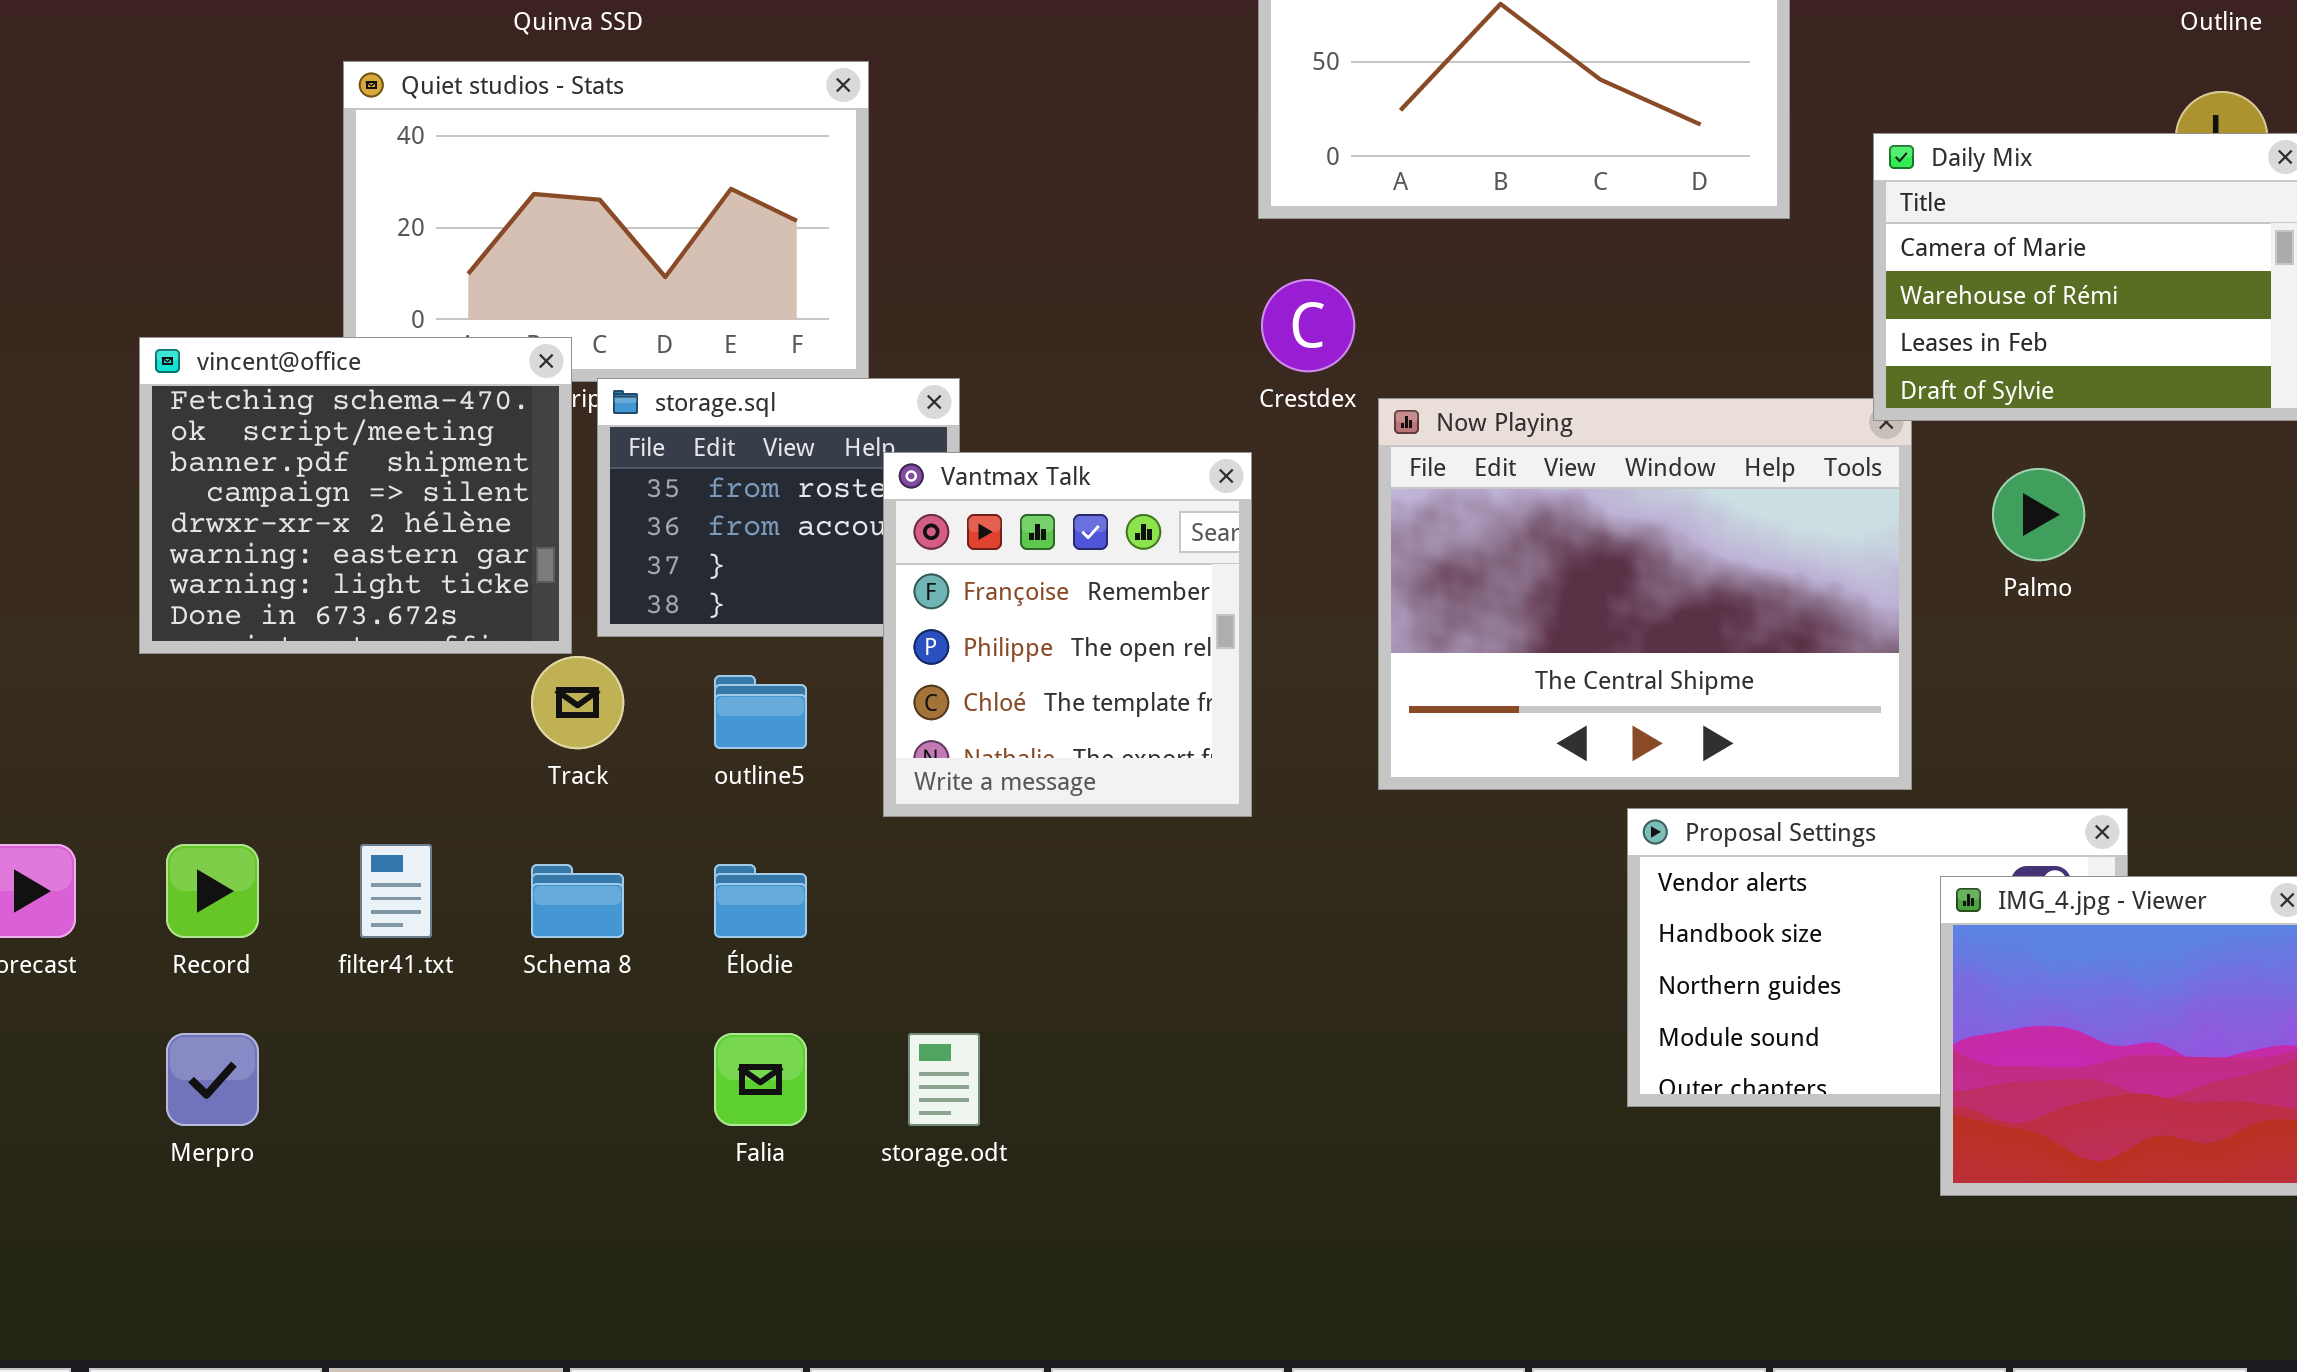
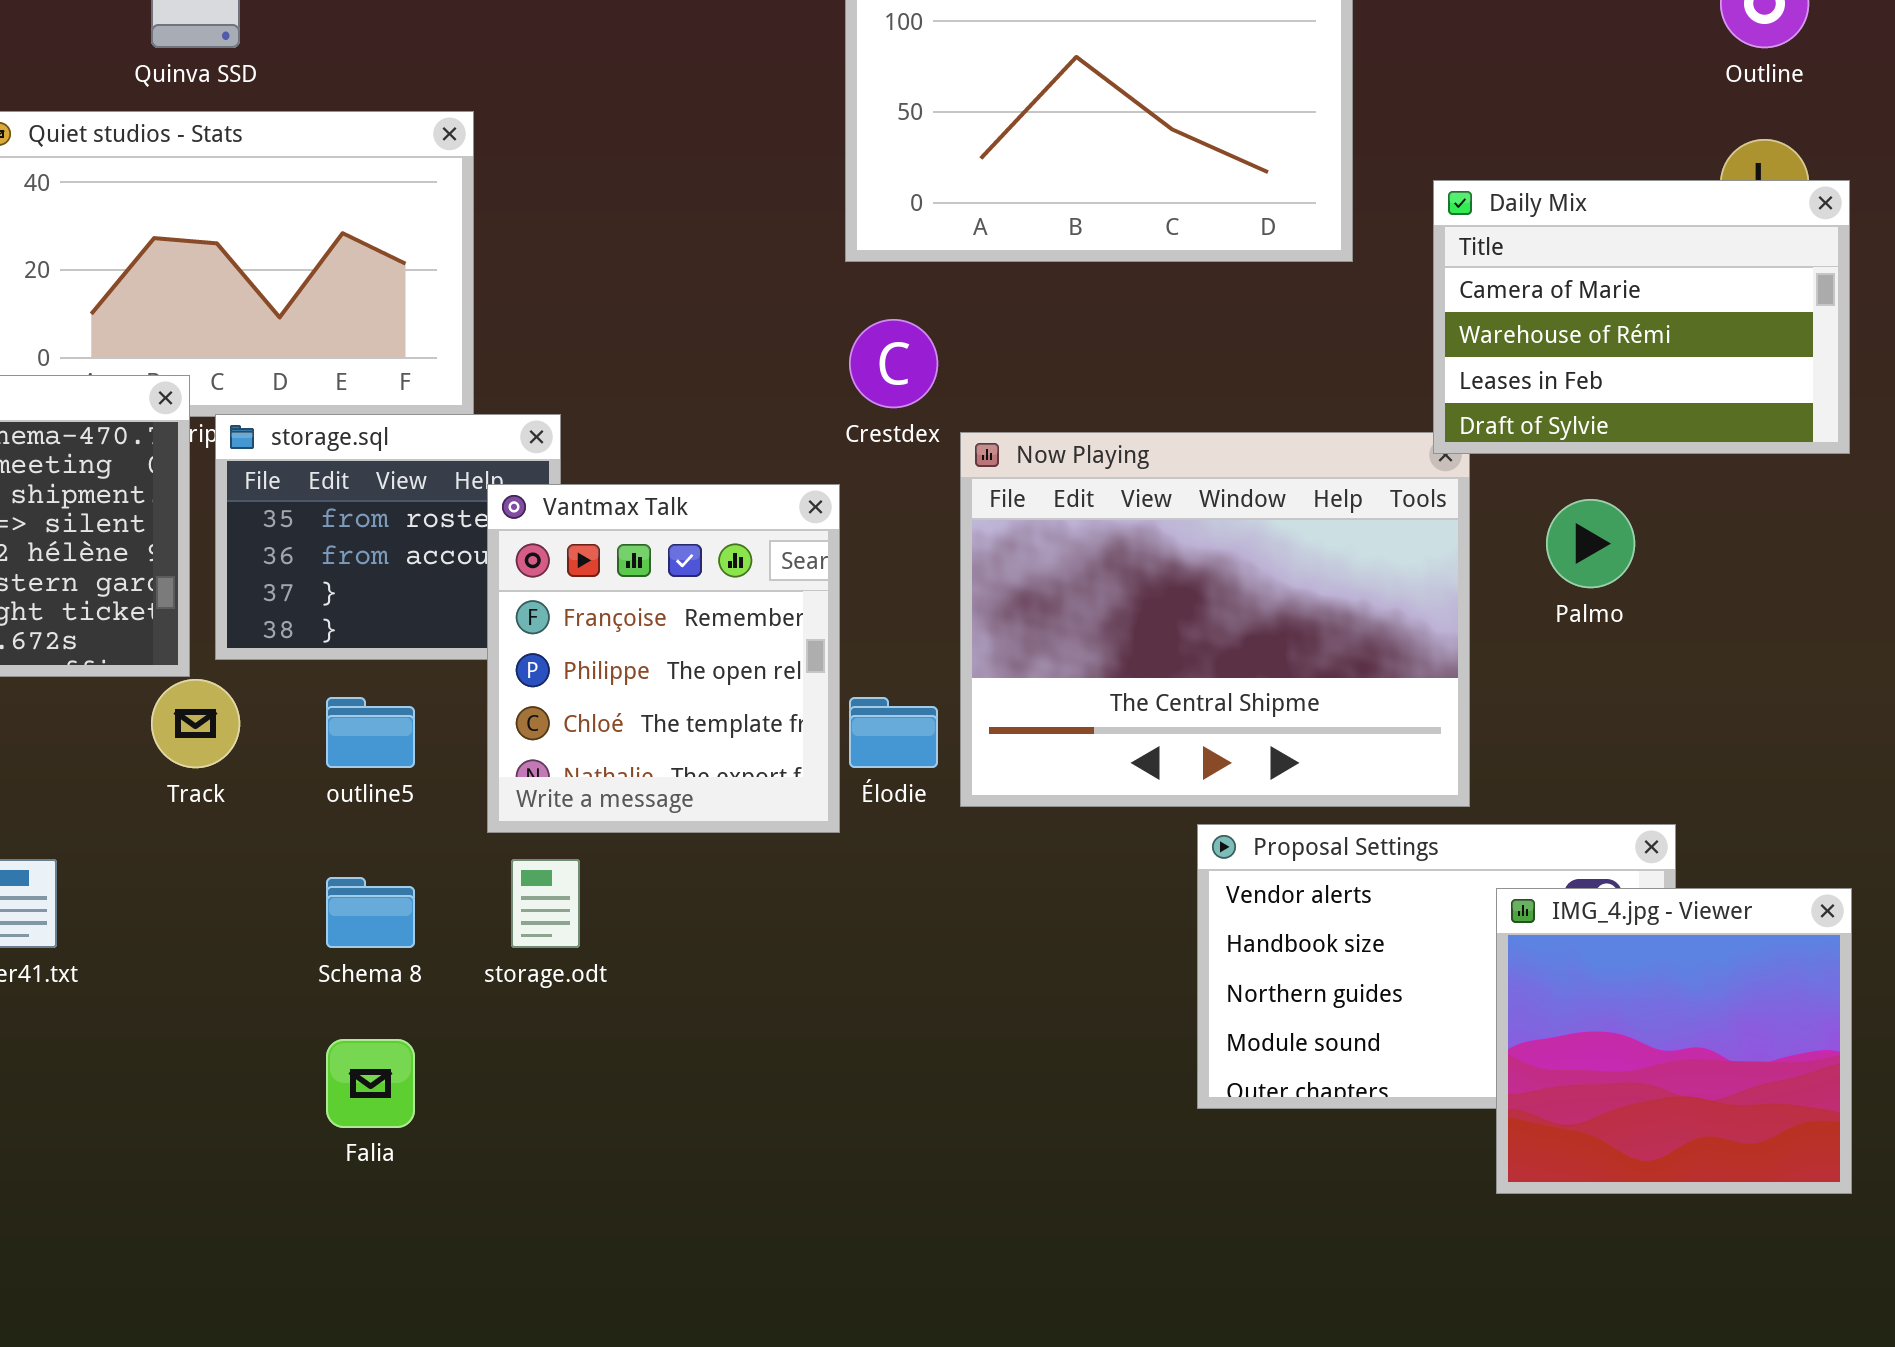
Schema 8: [531,864,624,938] -> [326,877,415,948], moved
Élodie: [714,864,807,938] -> [849,697,938,768], moved
storage.odt: [908,1033,980,1126] -> [511,859,580,948], moved

